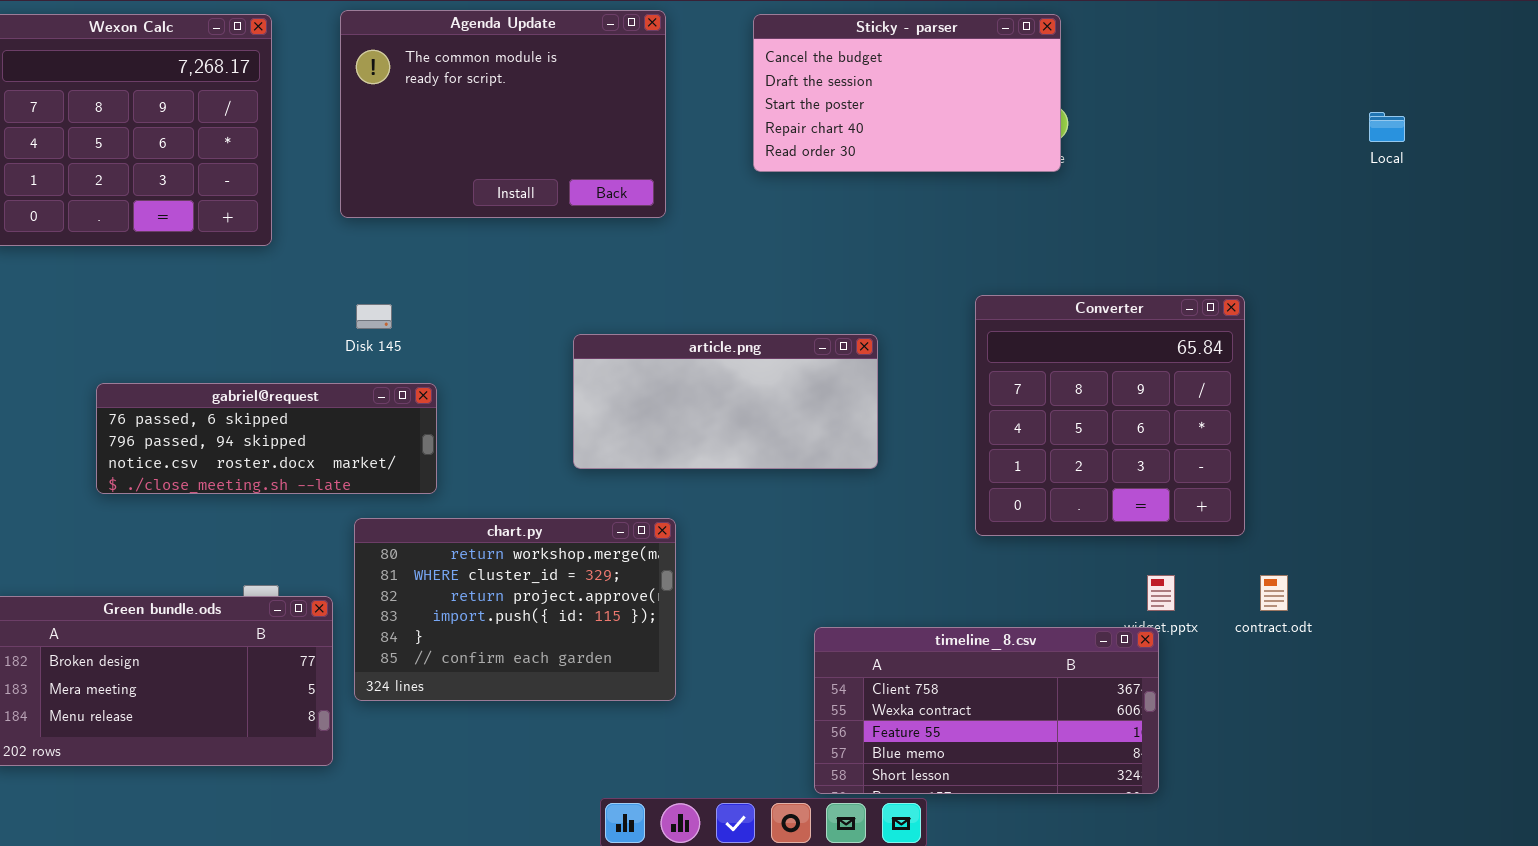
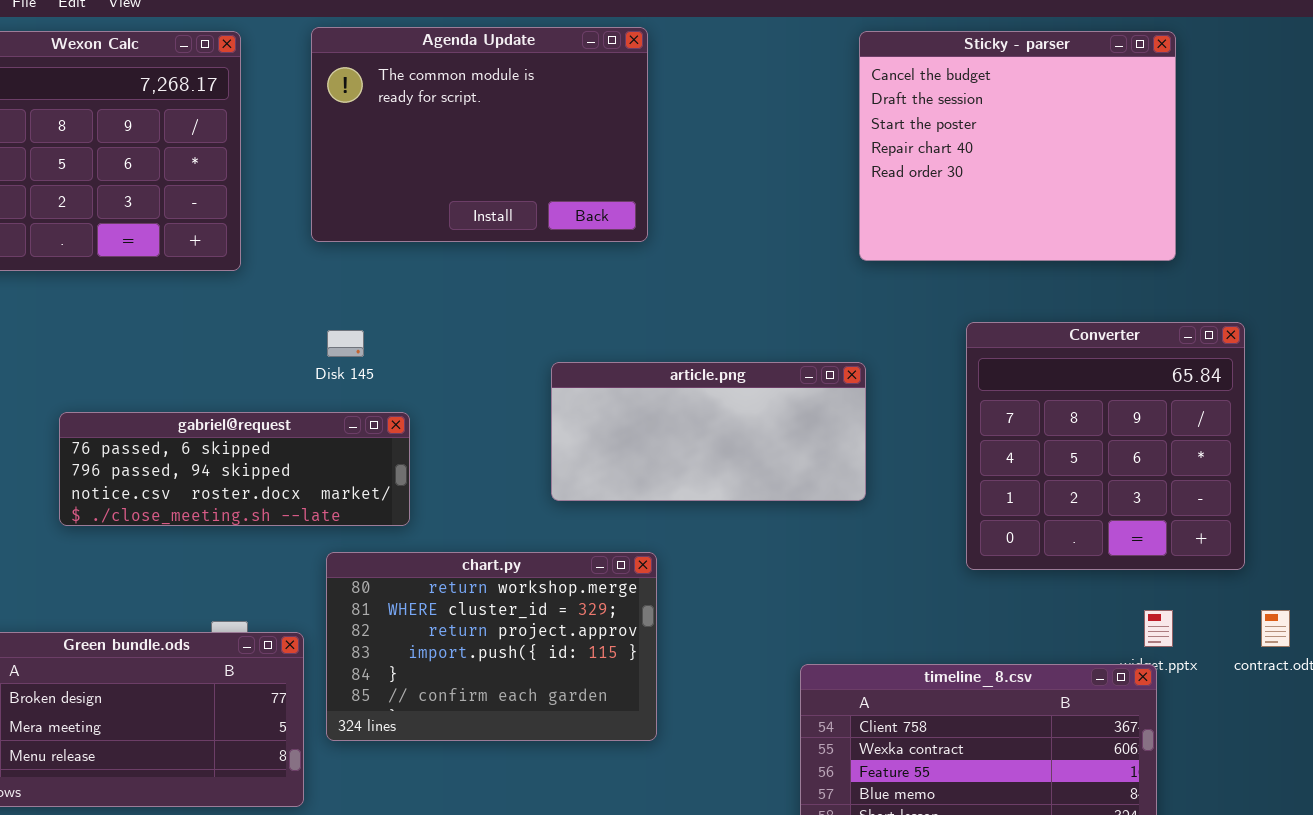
Sticky - parser: [753,14,1061,172] -> [859,31,1176,261], moved, resized

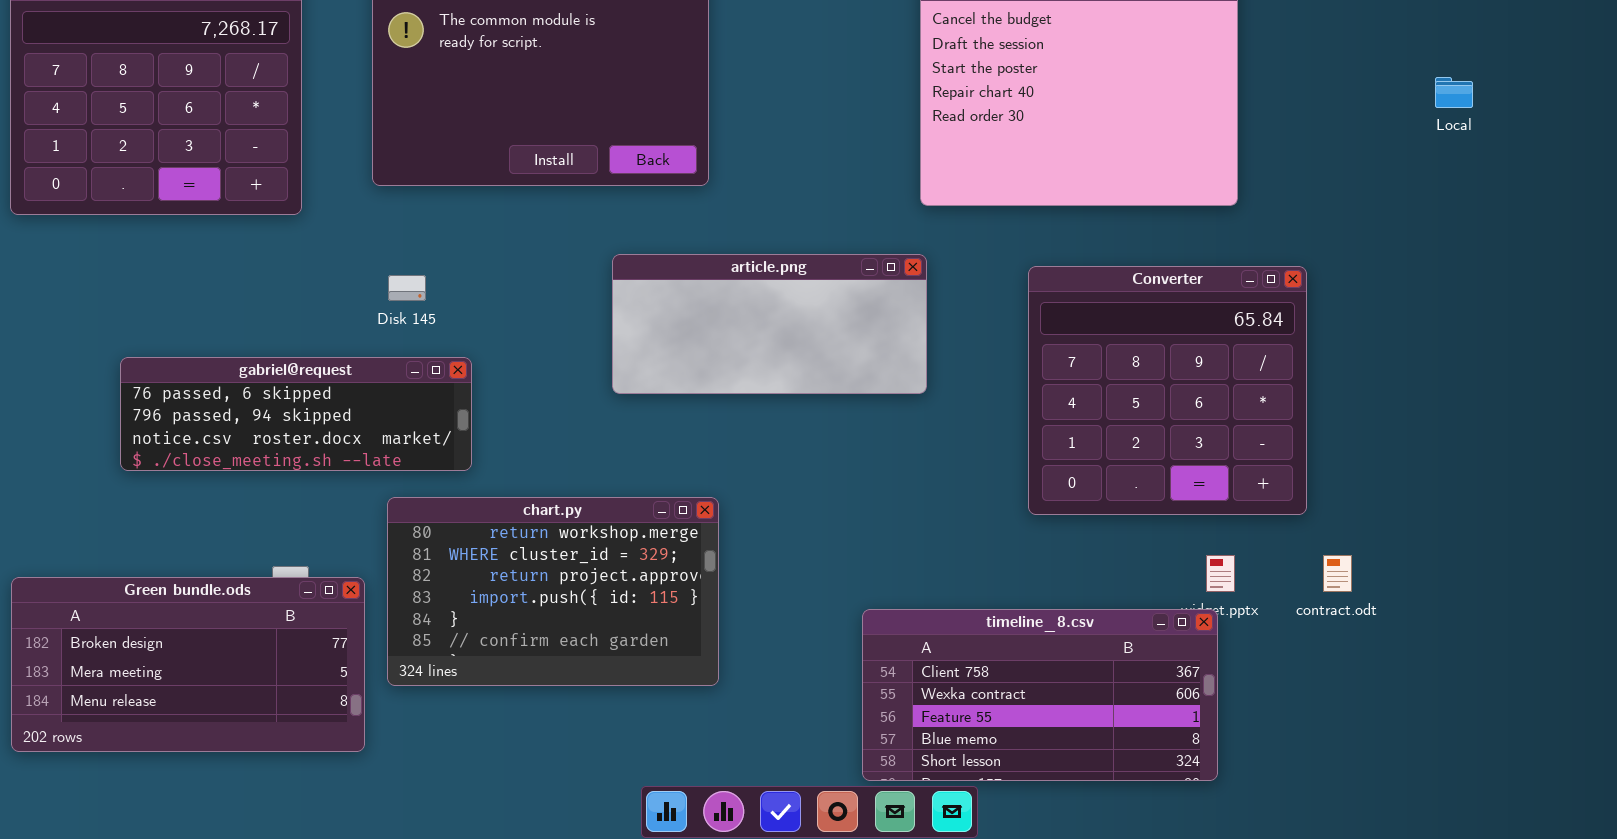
article.png: [551,362,866,501] -> [612,254,927,394], moved

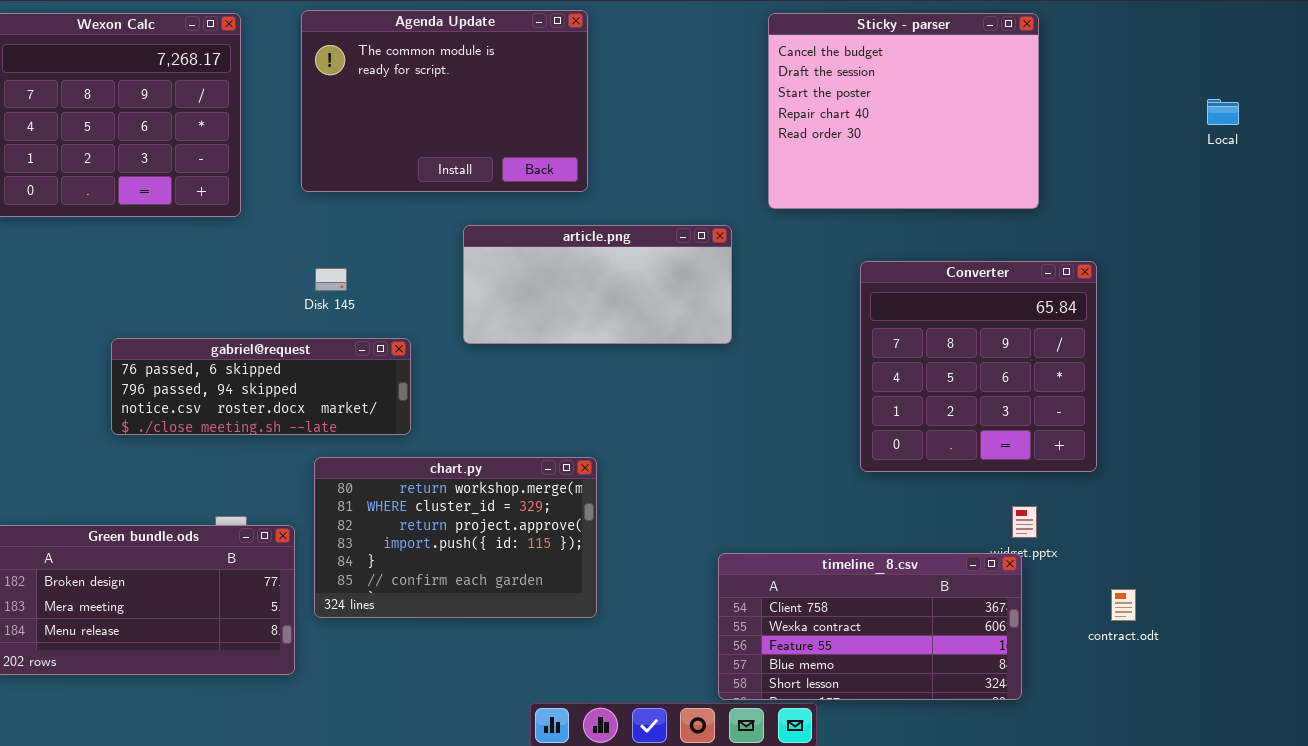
article.png: [612,254,927,394] -> [463,225,732,344], moved
gabriel@request: [120,357,472,471] -> [111,338,411,435], moved
contract.odt: [1323,555,1352,592] -> [1111,589,1136,621], moved

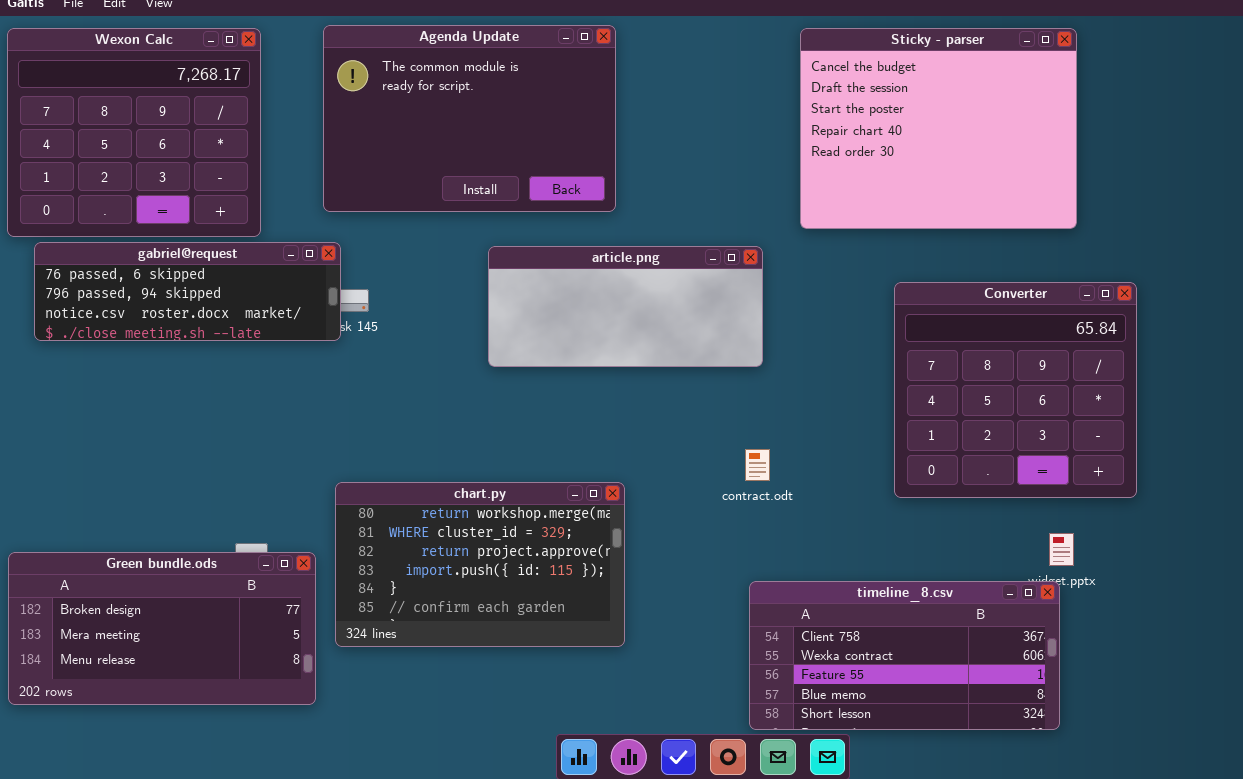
gabriel@request: [111,338,411,435] -> [34,242,341,341], moved
contract.odt: [1111,589,1136,621] -> [745,449,770,481], moved

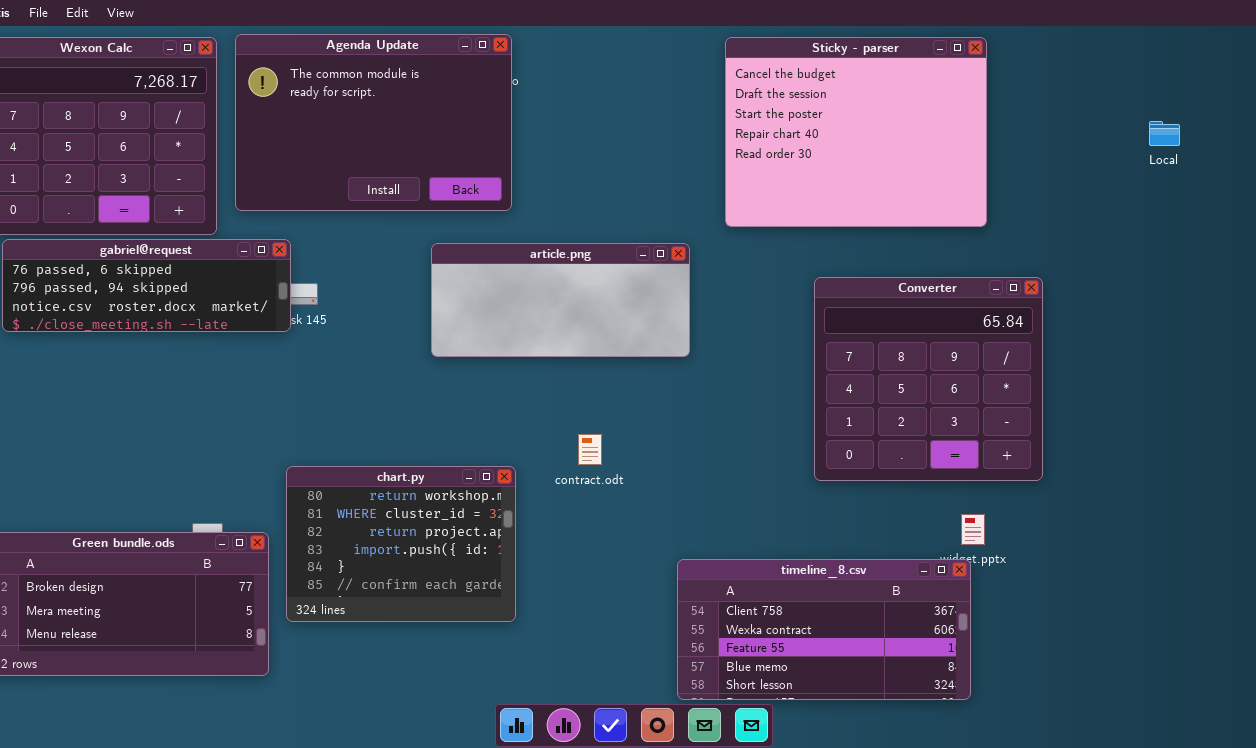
Agenda Update: [323,25,616,212] -> [235,34,512,211], moved
contract.odt: [745,449,770,481] -> [578,434,602,465], moved
chart.py: [335,482,625,647] -> [286,466,516,622], resized

